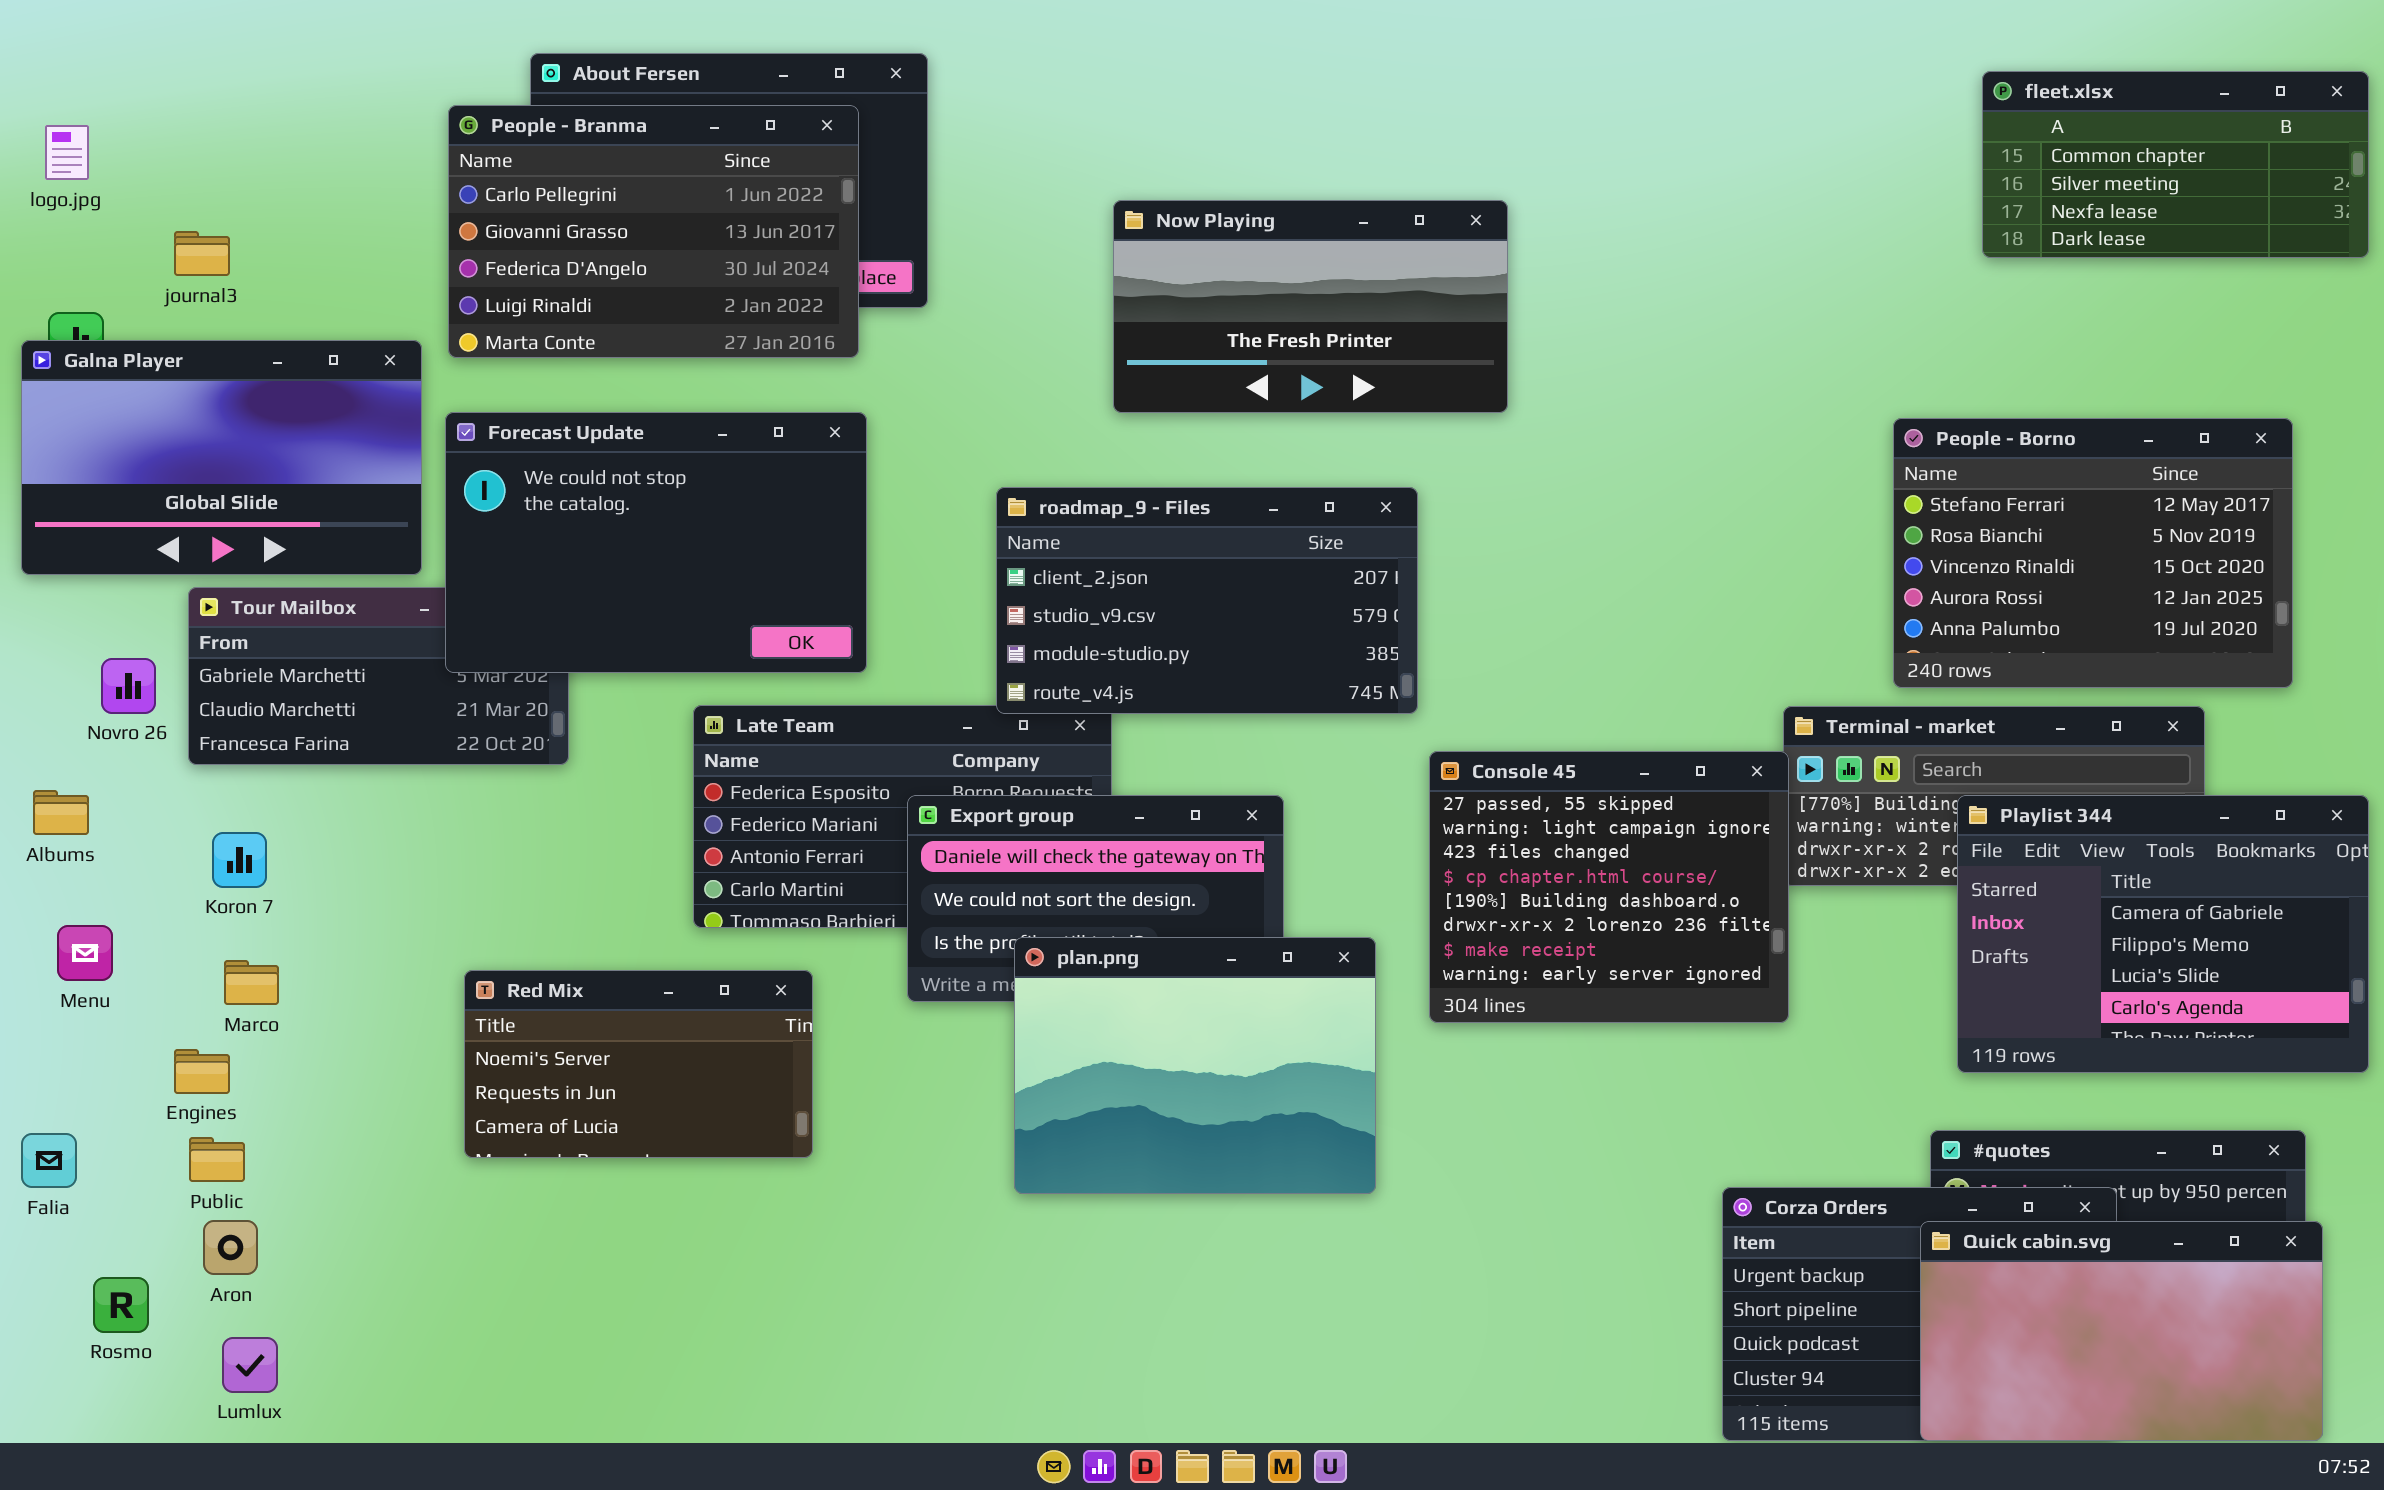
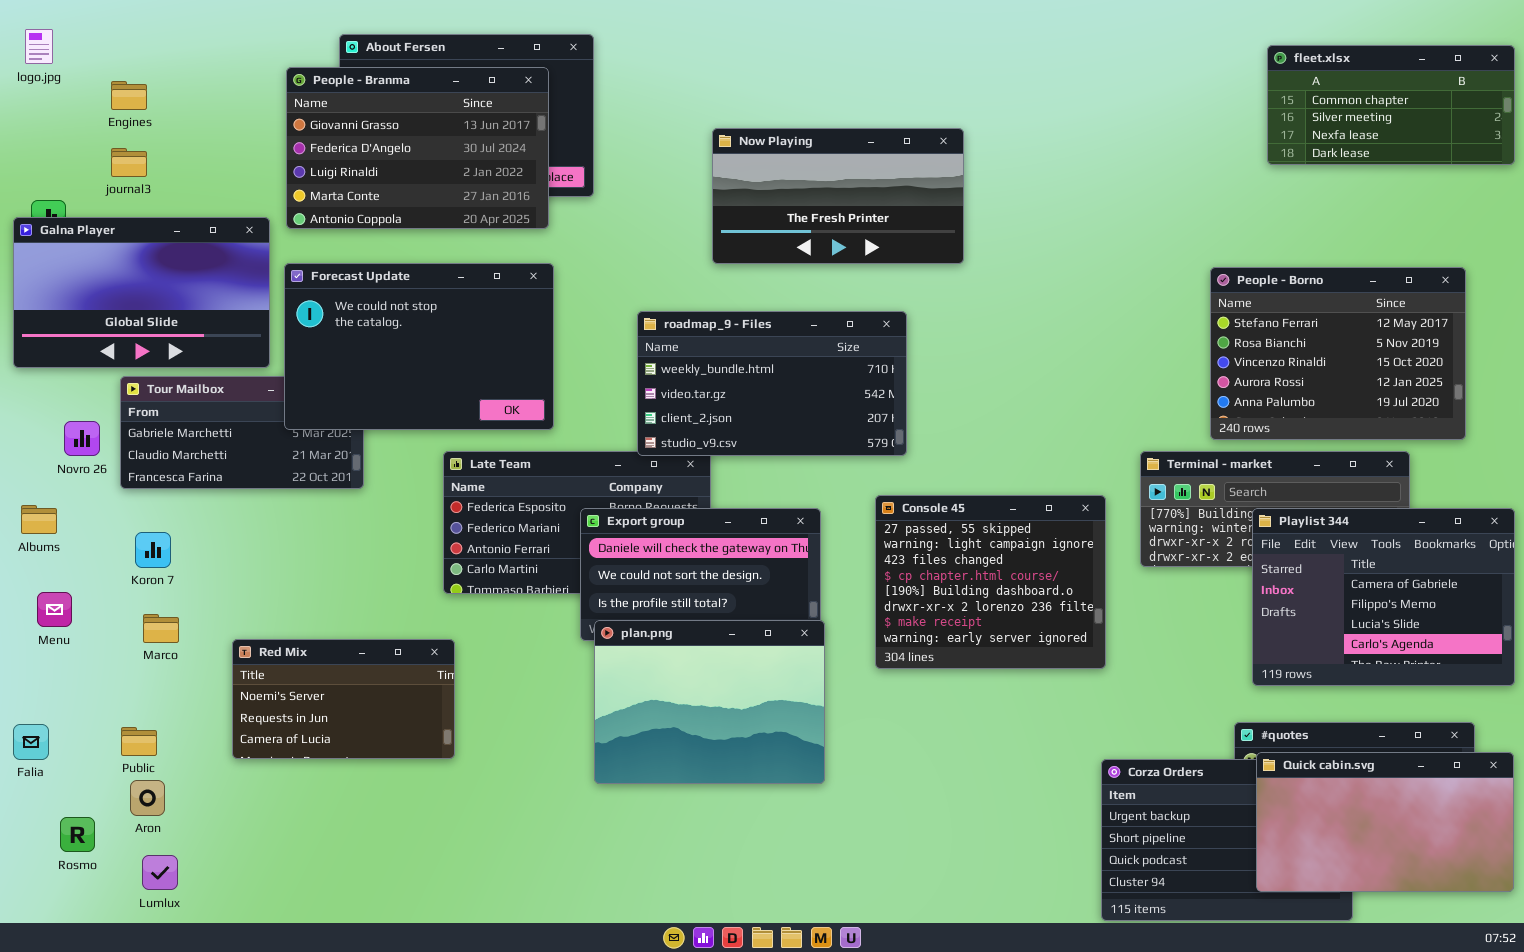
People - Branma: [448,105,859,358] -> [286,67,549,229], scrolled down 1 row
logo.jpg: [45,125,89,180] -> [25,29,53,64], moved
roadmap_9 - Files: [996,487,1418,714] -> [637,311,907,456], scrolled up 2 rows
Console 45: [1429,751,1789,1023] -> [875,495,1106,669], moved
plan.png: [1014,937,1376,1194] -> [594,620,825,784], moved
Red Mix: [464,970,813,1158] -> [232,639,455,759], moved
Engines: [174,1049,230,1094] -> [111,81,147,110], moved
Quick cabin.svg: [1920,1221,2323,1441] -> [1256,752,1514,892], moved

